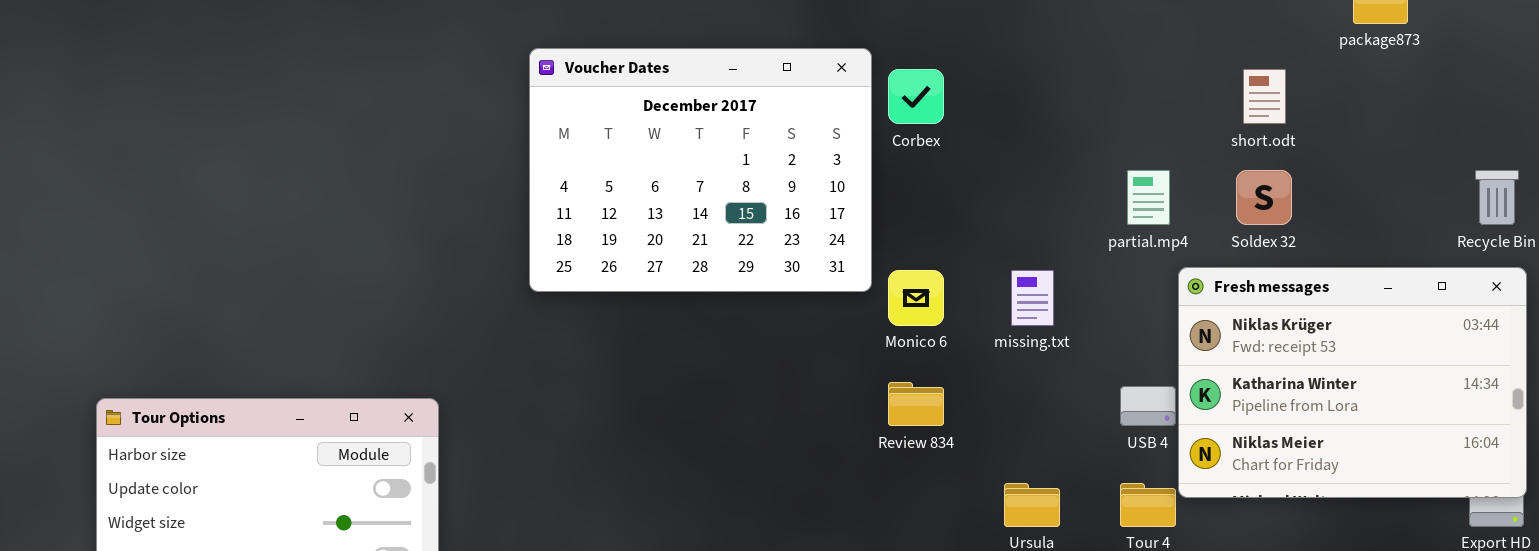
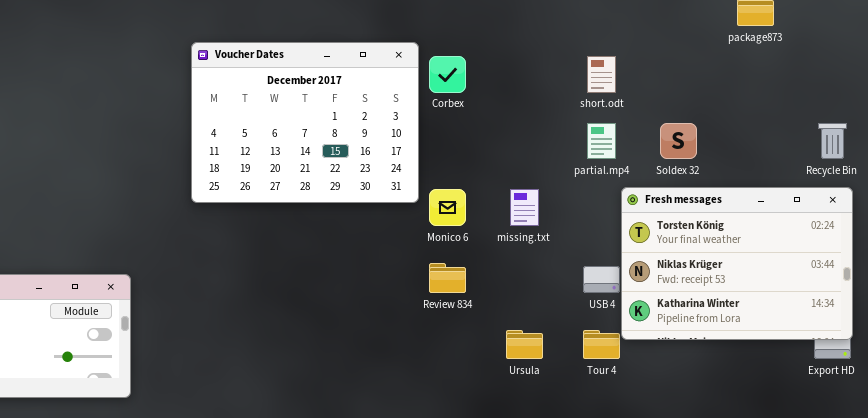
short.odt: [1243,69,1286,124] -> [587,56,616,93], moved
Fresh messages: [1178,267,1527,498] -> [621,187,853,340], scrolled up 1 row

